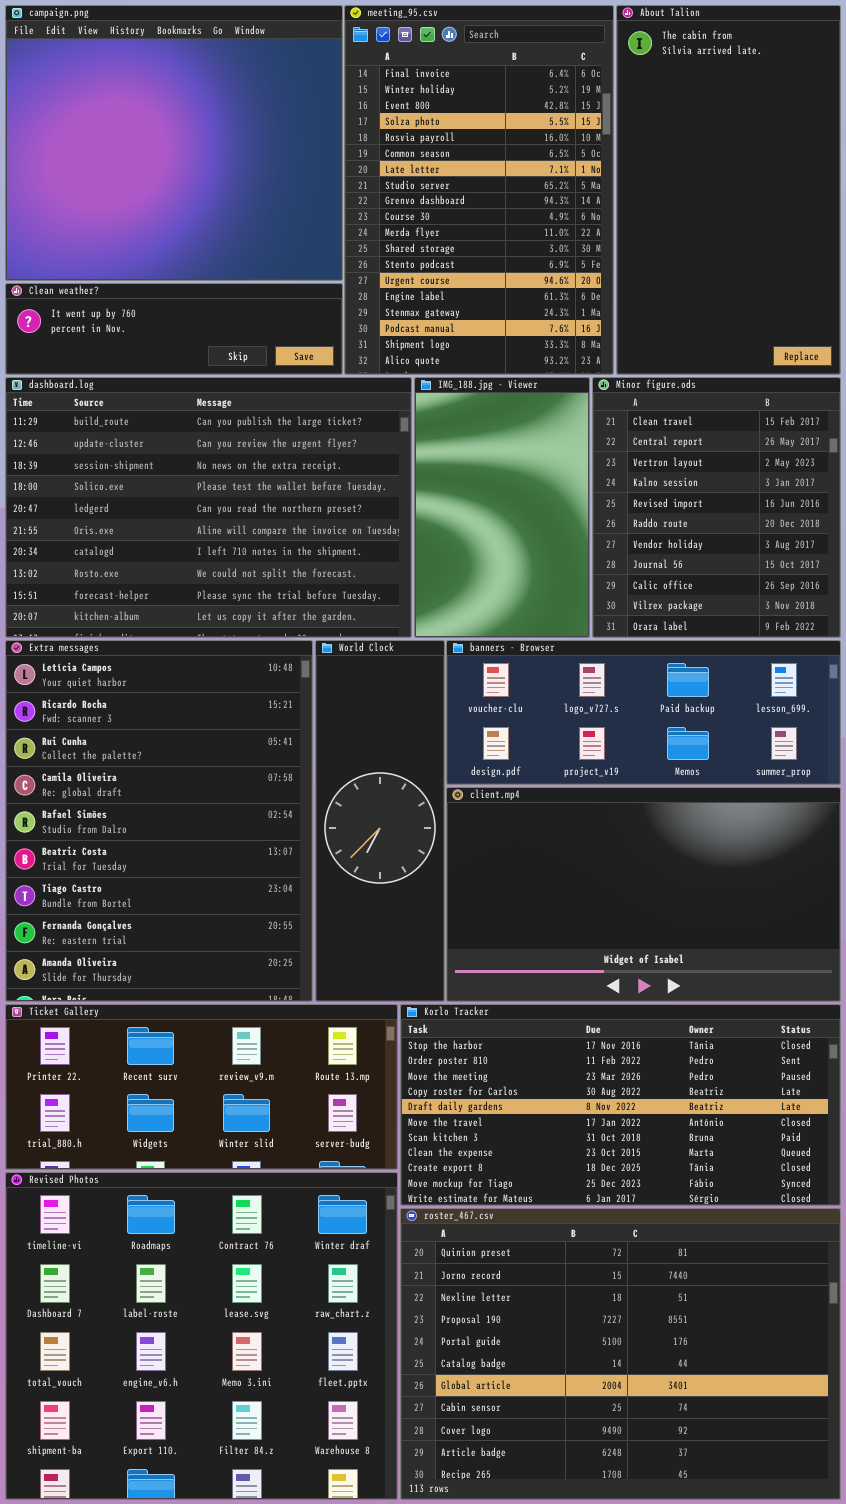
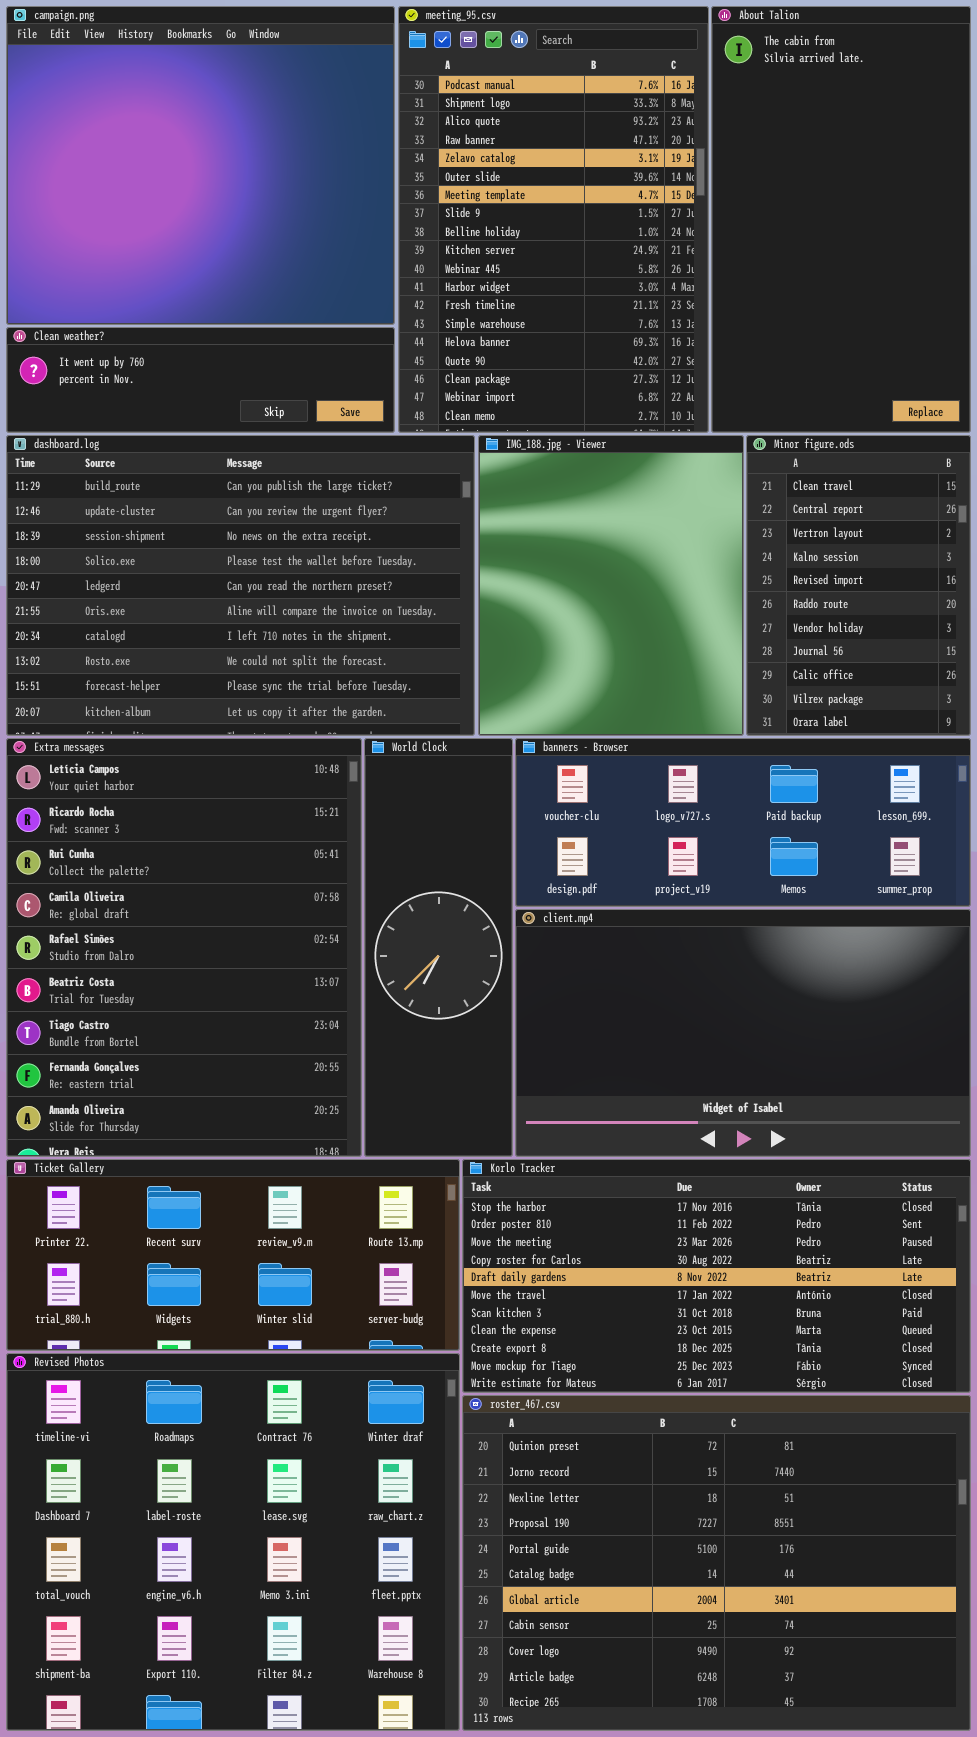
meeting_95.csv: [344,5,614,375] -> [398,6,709,433], scrolled down 16 rows
IMG_188.jpg - Viewer: [414,377,590,638] -> [478,435,744,736], resized
Minor figure.ods: [592,377,841,638] -> [746,435,971,736], resized

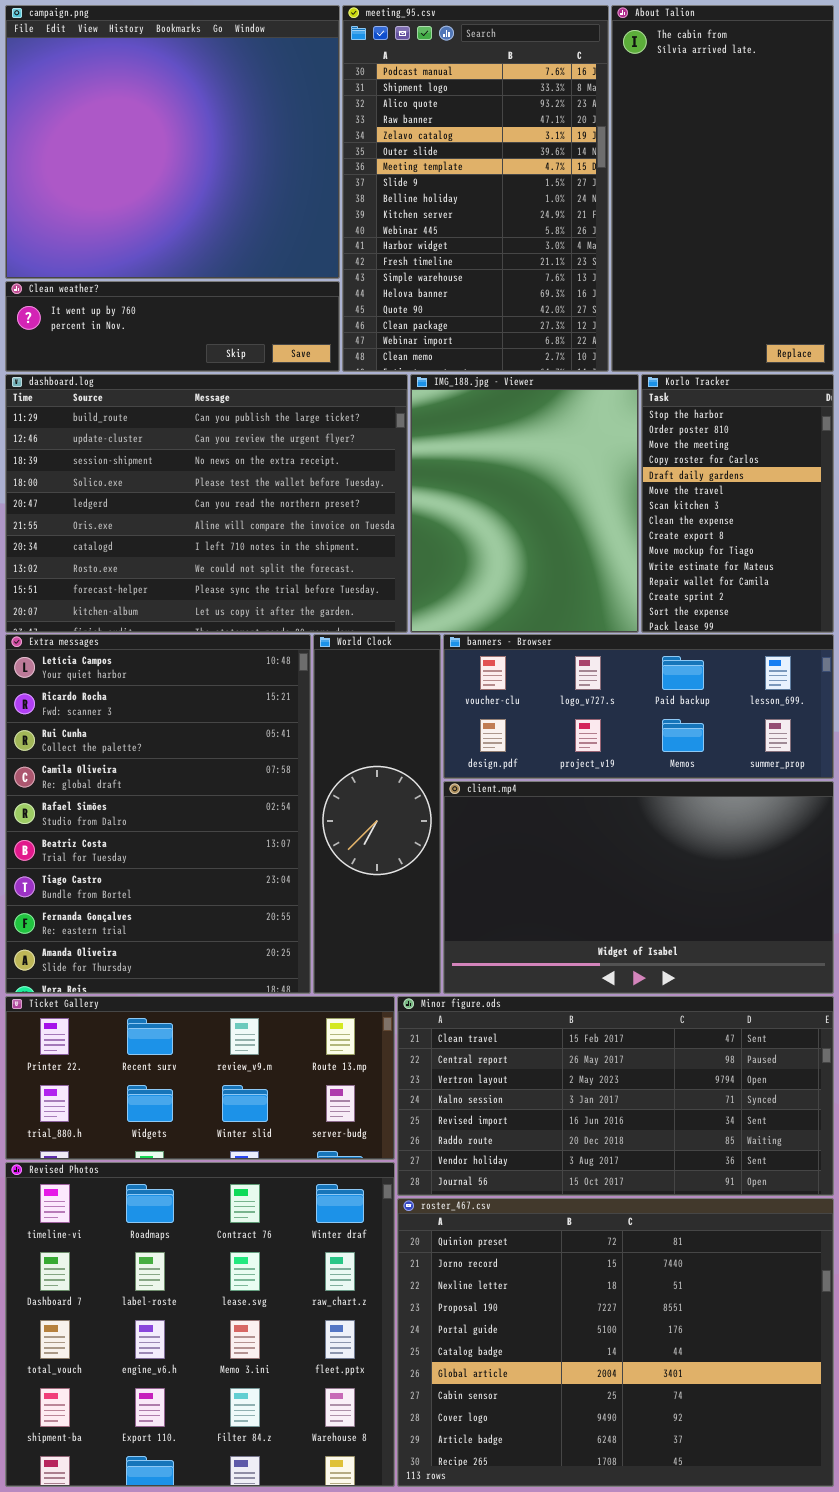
Minor figure.ods: [746,435,971,736] -> [397,996,834,1196], moved, resized
Korlo Tracker: [462,1159,971,1393] -> [641,374,834,633], moved, resized

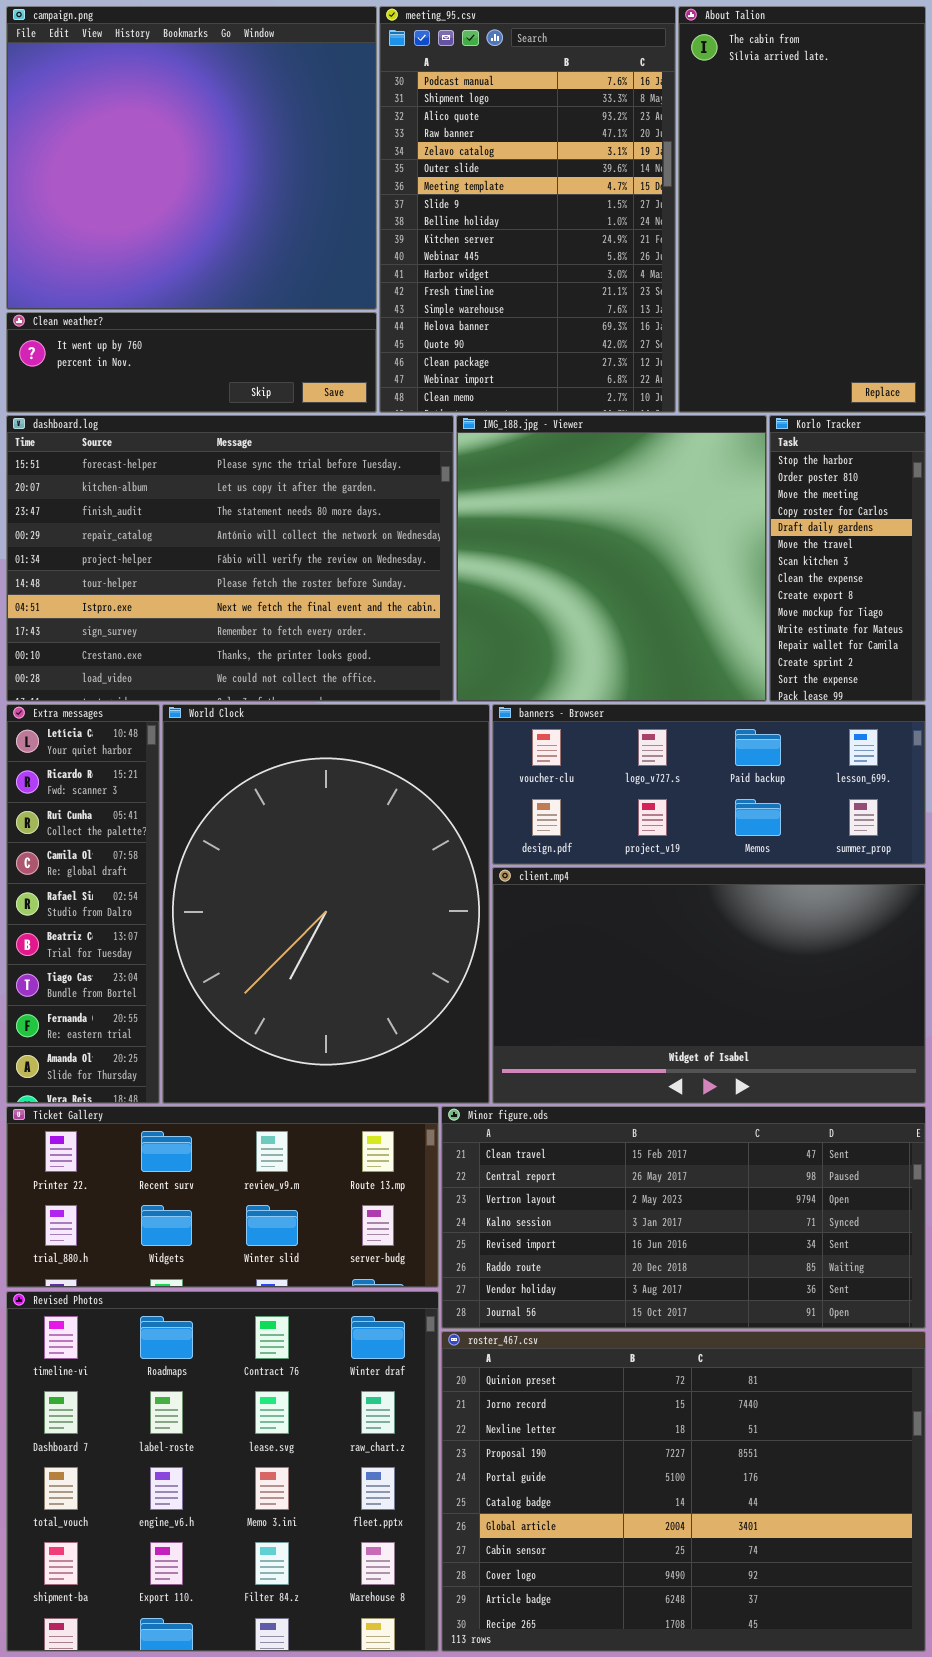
dashboard.log: [5,374,408,633] -> [6,415,454,702], scrolled down 8 rows
IMG_188.jpg - Viewer: [410,374,639,633] -> [456,415,767,702], resized
Korlo Tracker: [641,374,834,633] -> [769,415,926,702], resized
Extra messages: [5,634,311,994] -> [6,704,160,1104], resized
World Clock: [313,634,441,994] -> [162,704,490,1104], resized

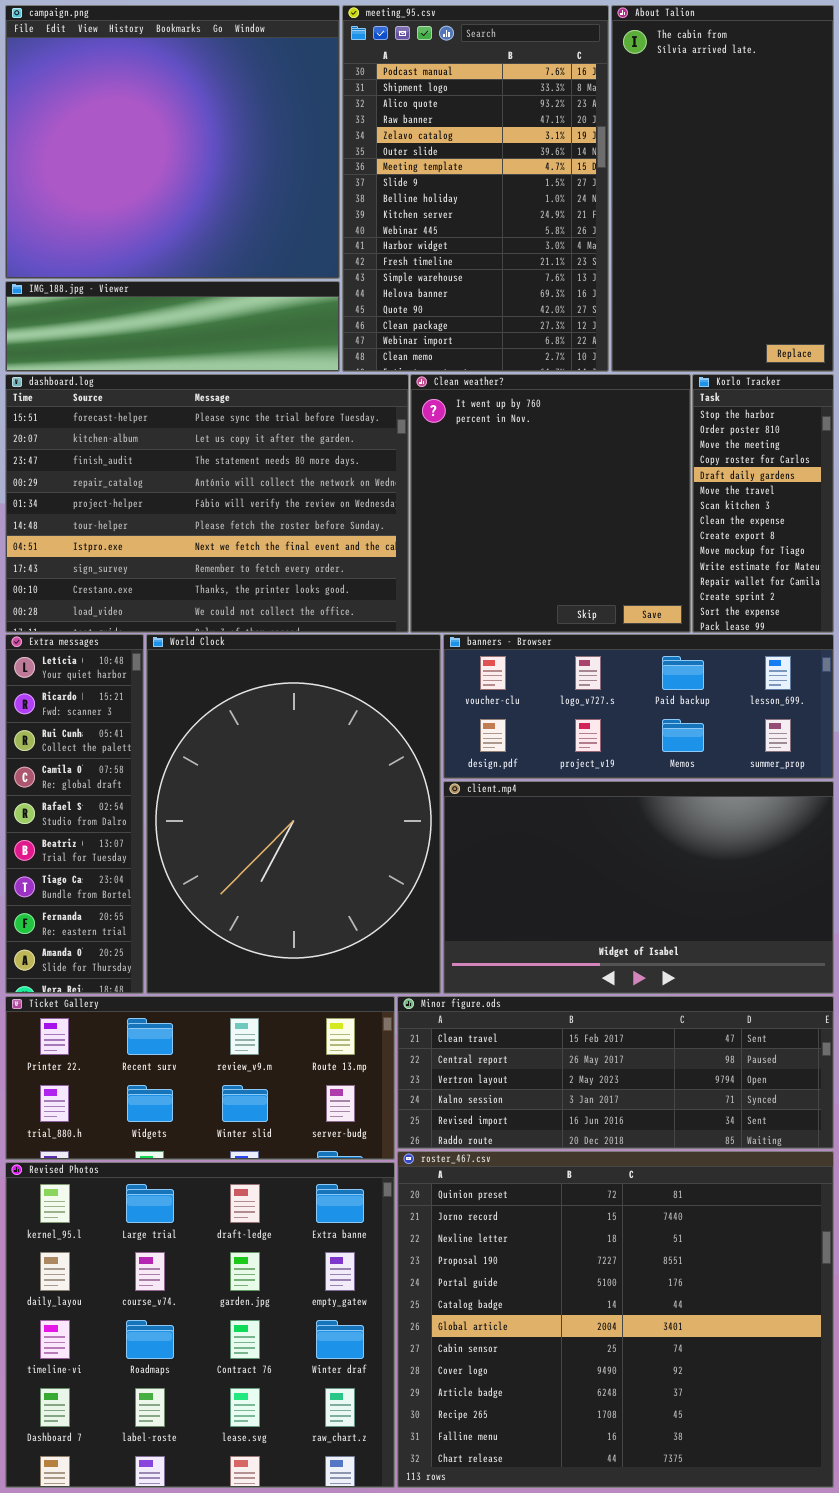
Clean weather?: [6,312,377,413] -> [410,374,691,633], moved, resized
IMG_188.jpg - Viewer: [456,415,767,702] -> [5,281,340,372], moved, resized
Minor figure.ods: [441,1106,926,1329] -> [397,996,834,1149], resized
Revised Photos: [6,1291,439,1652] -> [5,1162,395,1488], scrolled up 2 rows
roster_467.csv: [441,1331,926,1652] -> [397,1151,834,1488], resized

